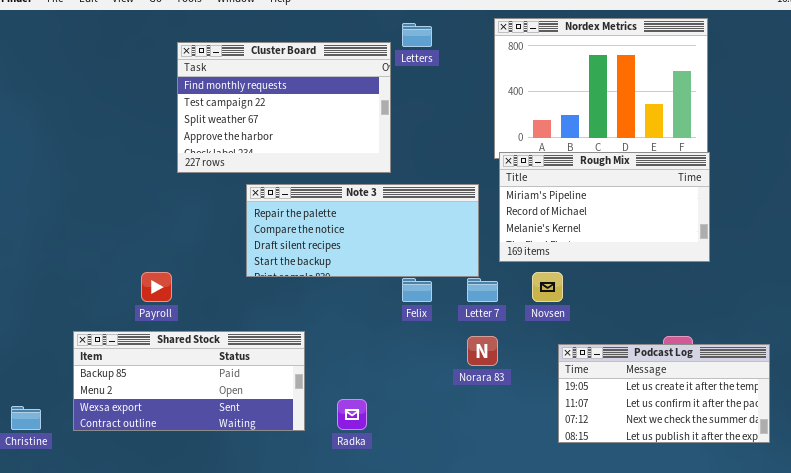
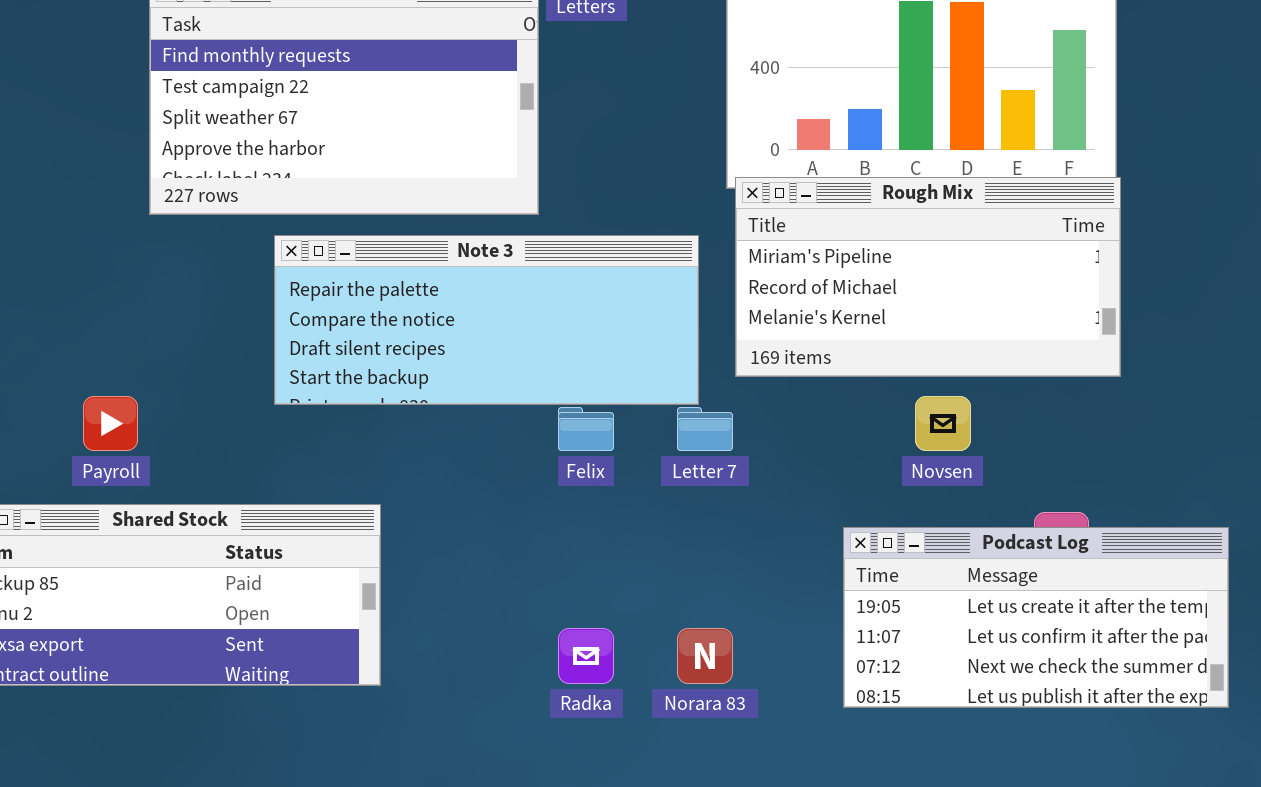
Novsen: [532,272,563,302] -> [915,396,971,451], moved
Norara 83: [467,336,498,366] -> [677,628,733,684], moved
Radka: [337,399,367,430] -> [558,628,614,684], moved

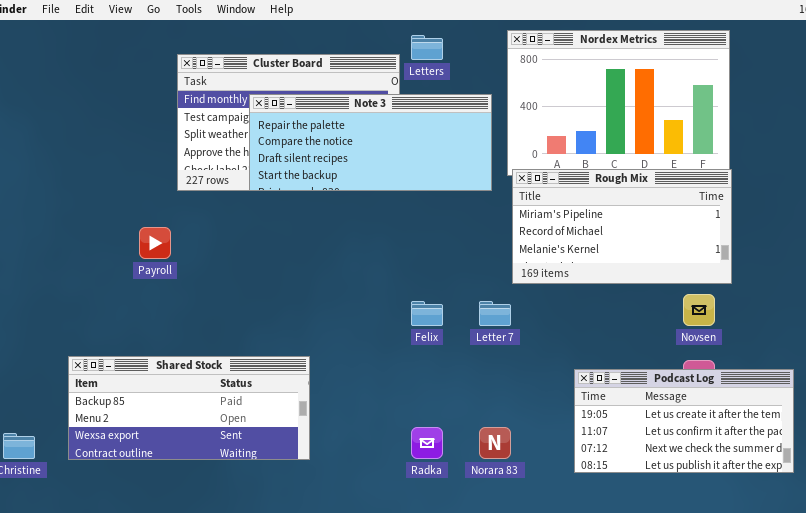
Note 3: [274,235,699,405] -> [249,94,492,191], moved
Payroll: [83,396,138,451] -> [139,227,171,259], moved
Novsen: [915,396,971,451] -> [683,294,715,326], moved

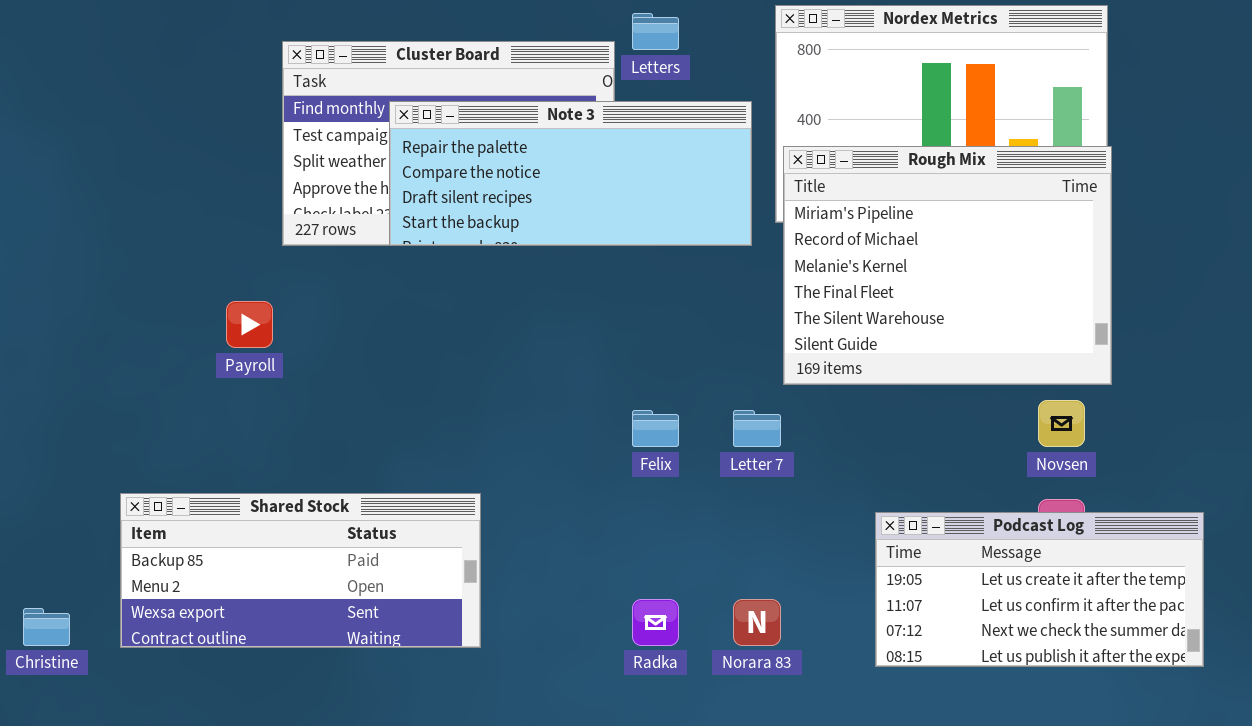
Rough Mix: [512,169,732,284] -> [783,146,1112,385], resized

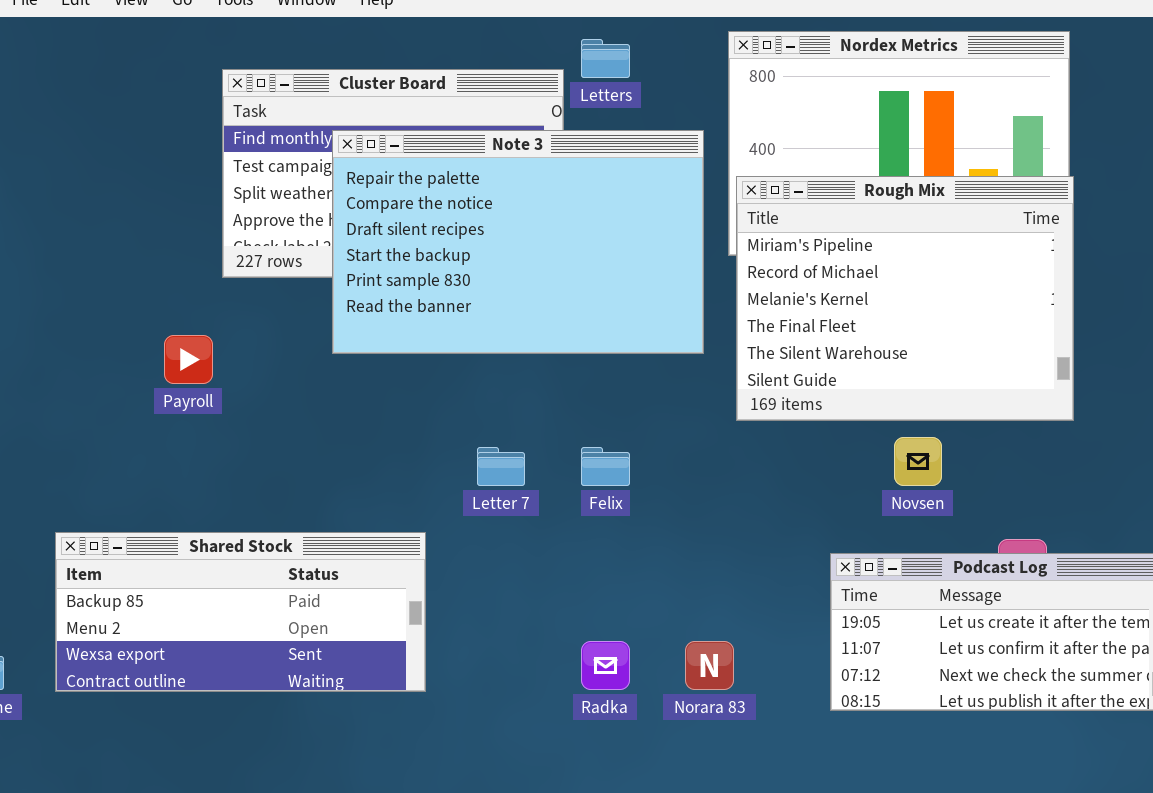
Note 3: [389,101,752,246] -> [332,130,704,354], resized
Novsen: [1038,400,1085,447] -> [894,437,942,486], moved
Letter 7: [733,410,781,447] -> [477,447,525,486], moved

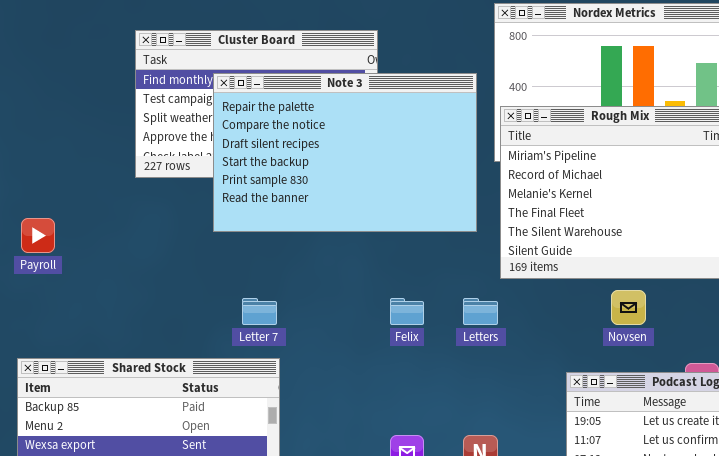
Letters: [581,39,630,78] -> [463,298,498,325], moved
Payroll: [164,335,213,384] -> [21,218,55,253], moved
Letter 7: [477,447,525,486] -> [242,298,277,325], moved

